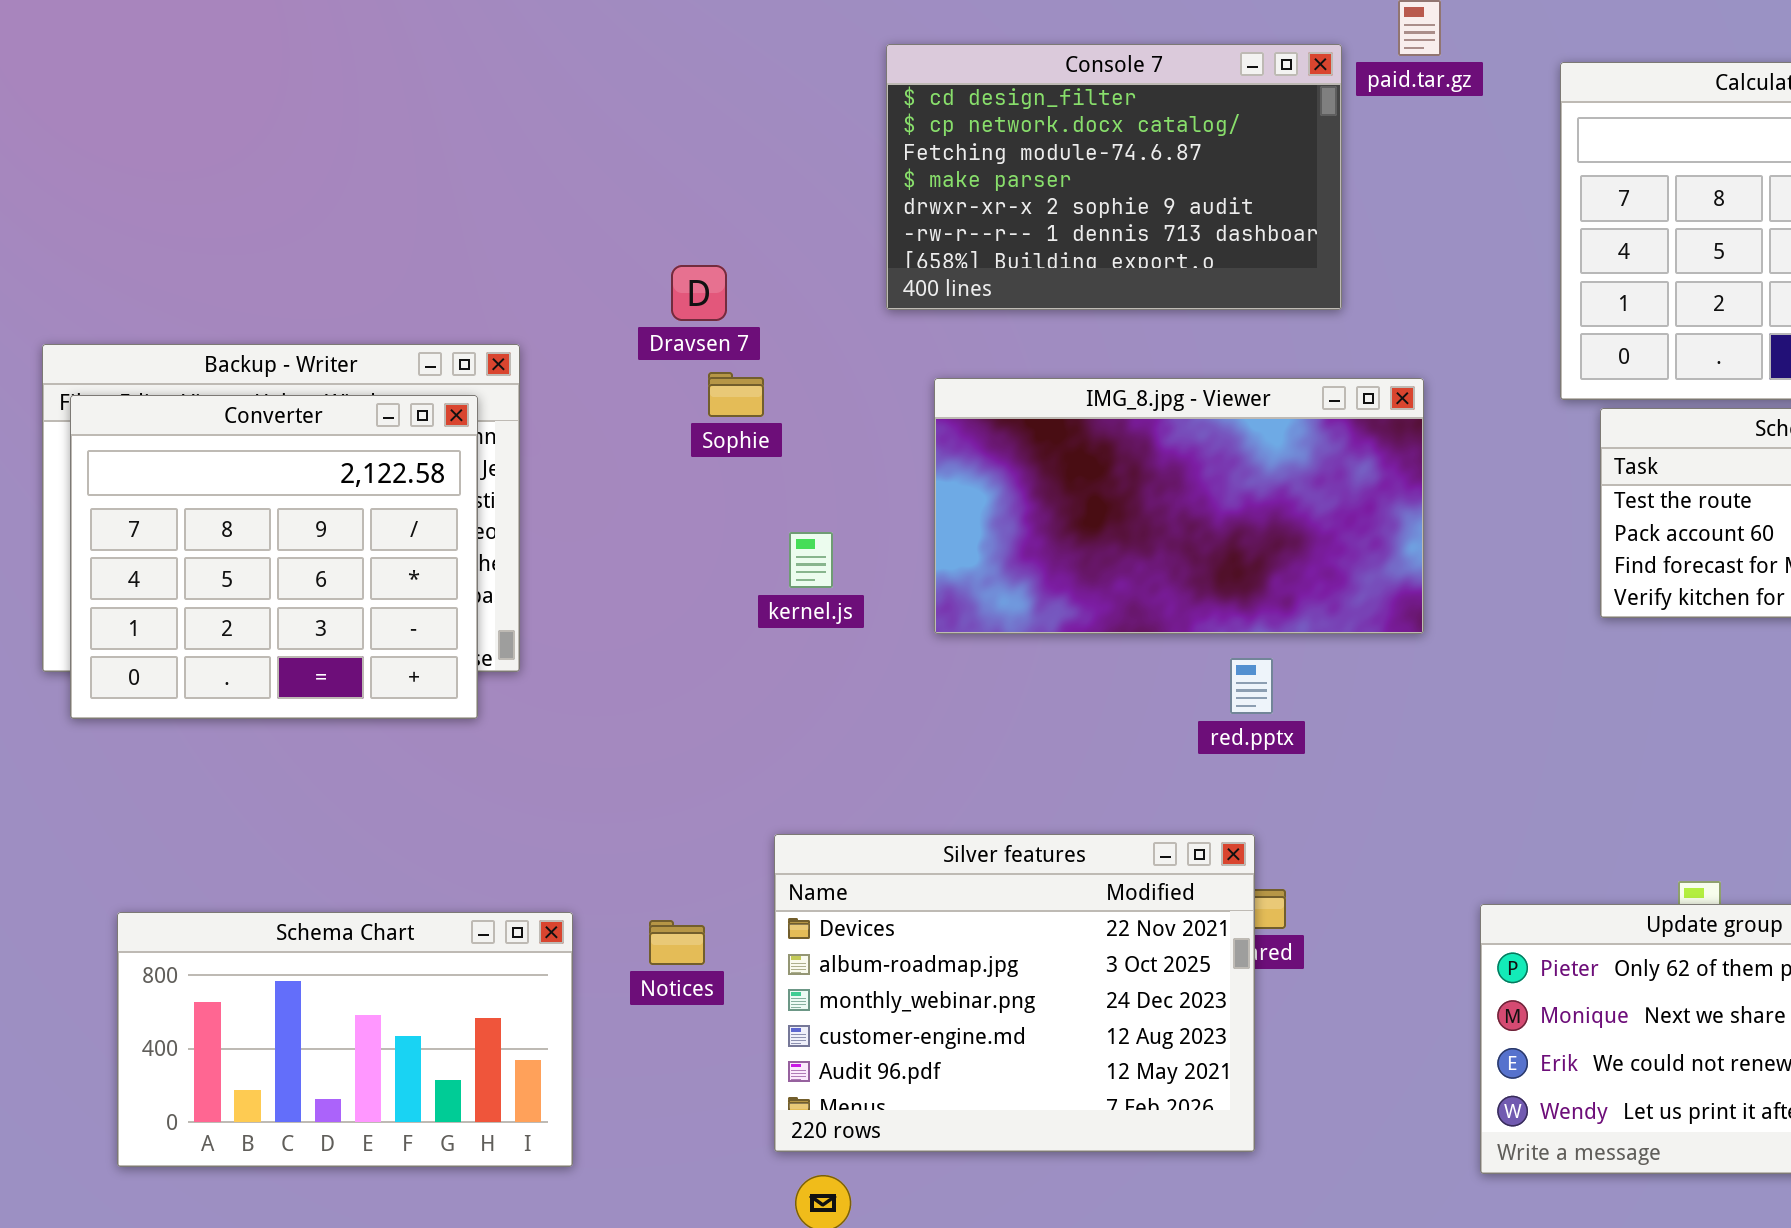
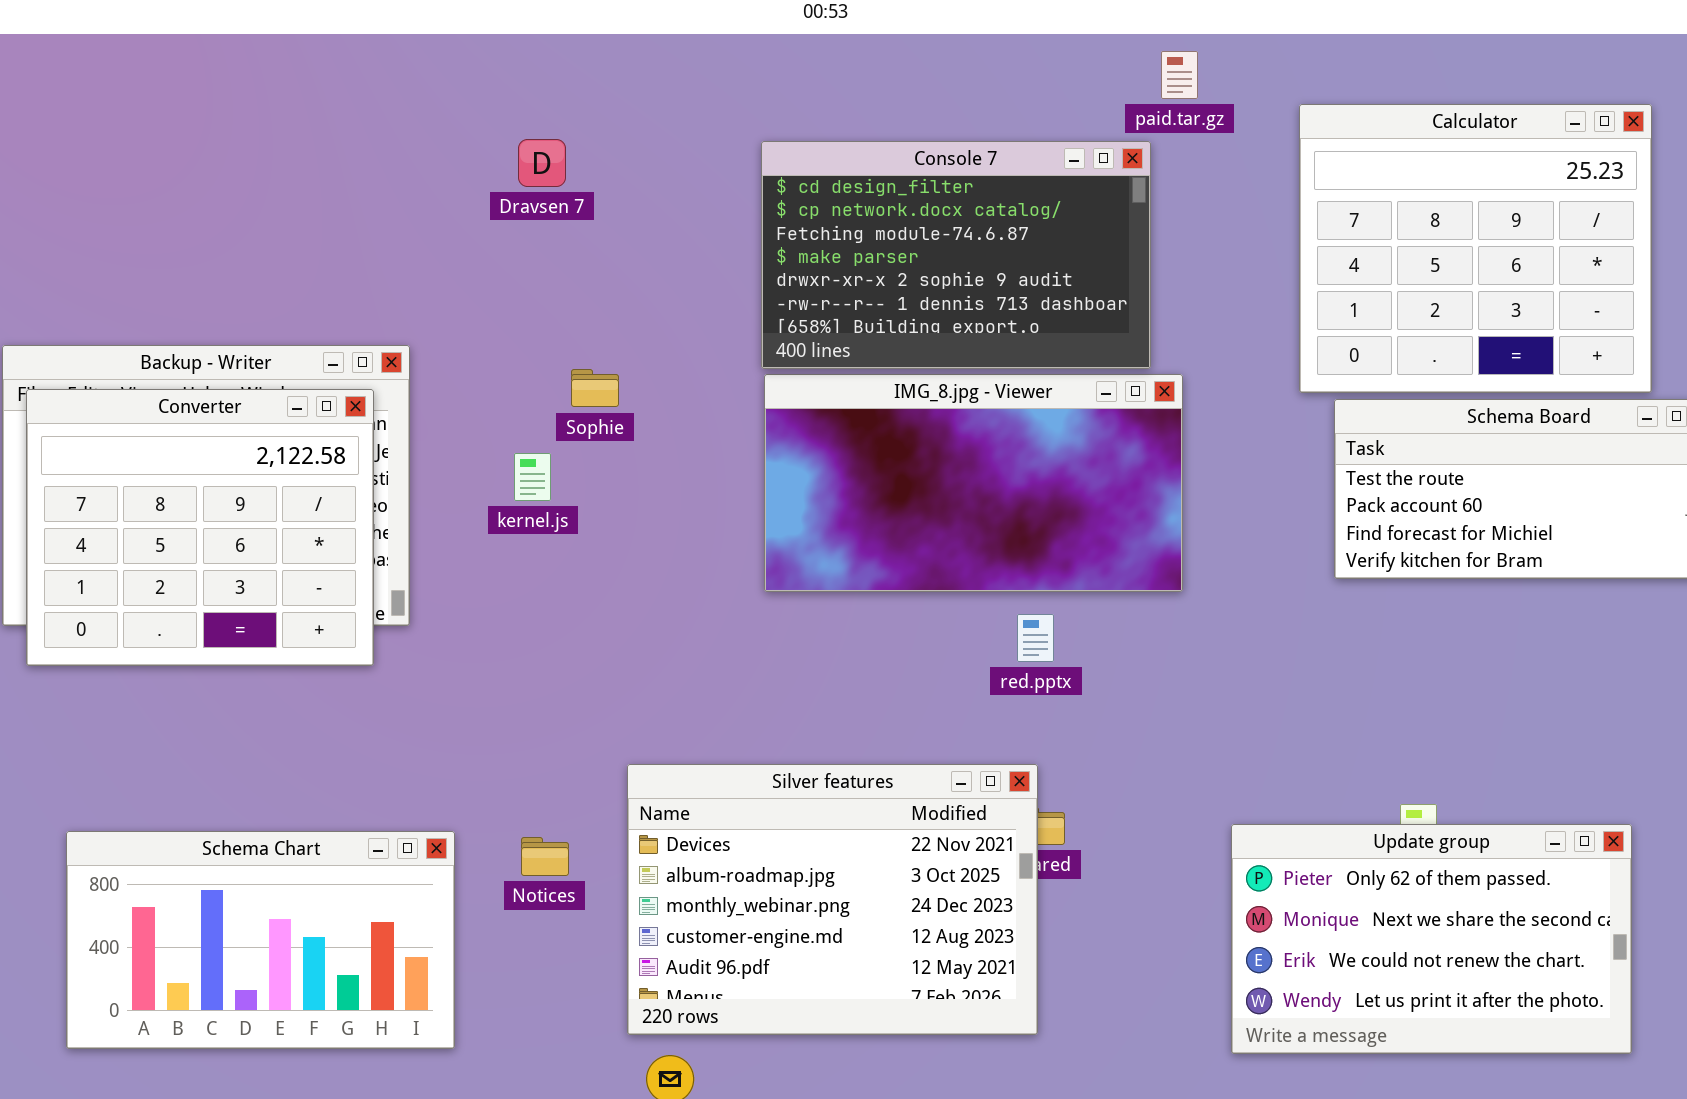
Console 7: [886,44,1342,310] -> [761,141,1151,369], moved
Dravsen 7: [671,265,727,321] -> [518,139,566,187], moved
kernel.js: [789,532,833,588] -> [514,453,551,501], moved

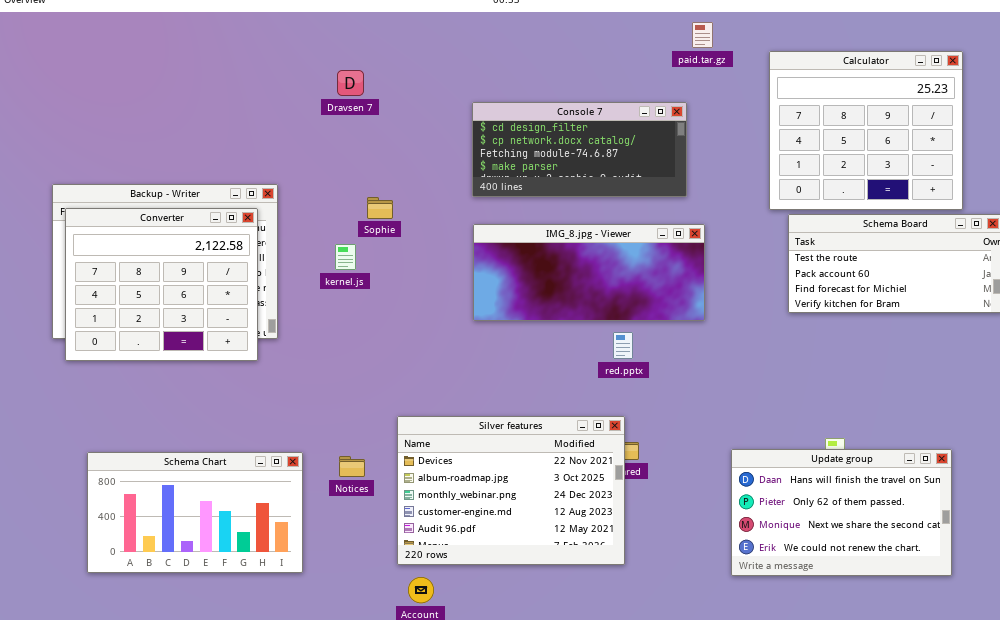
Console 7: [761,141,1151,369] -> [472,102,687,197], resized
IMG_8.jpg - Viewer: [764,374,1183,592] -> [473,224,705,321], resized
Update group: [1231,824,1632,1054] -> [731,449,952,576], scrolled up 1 row

